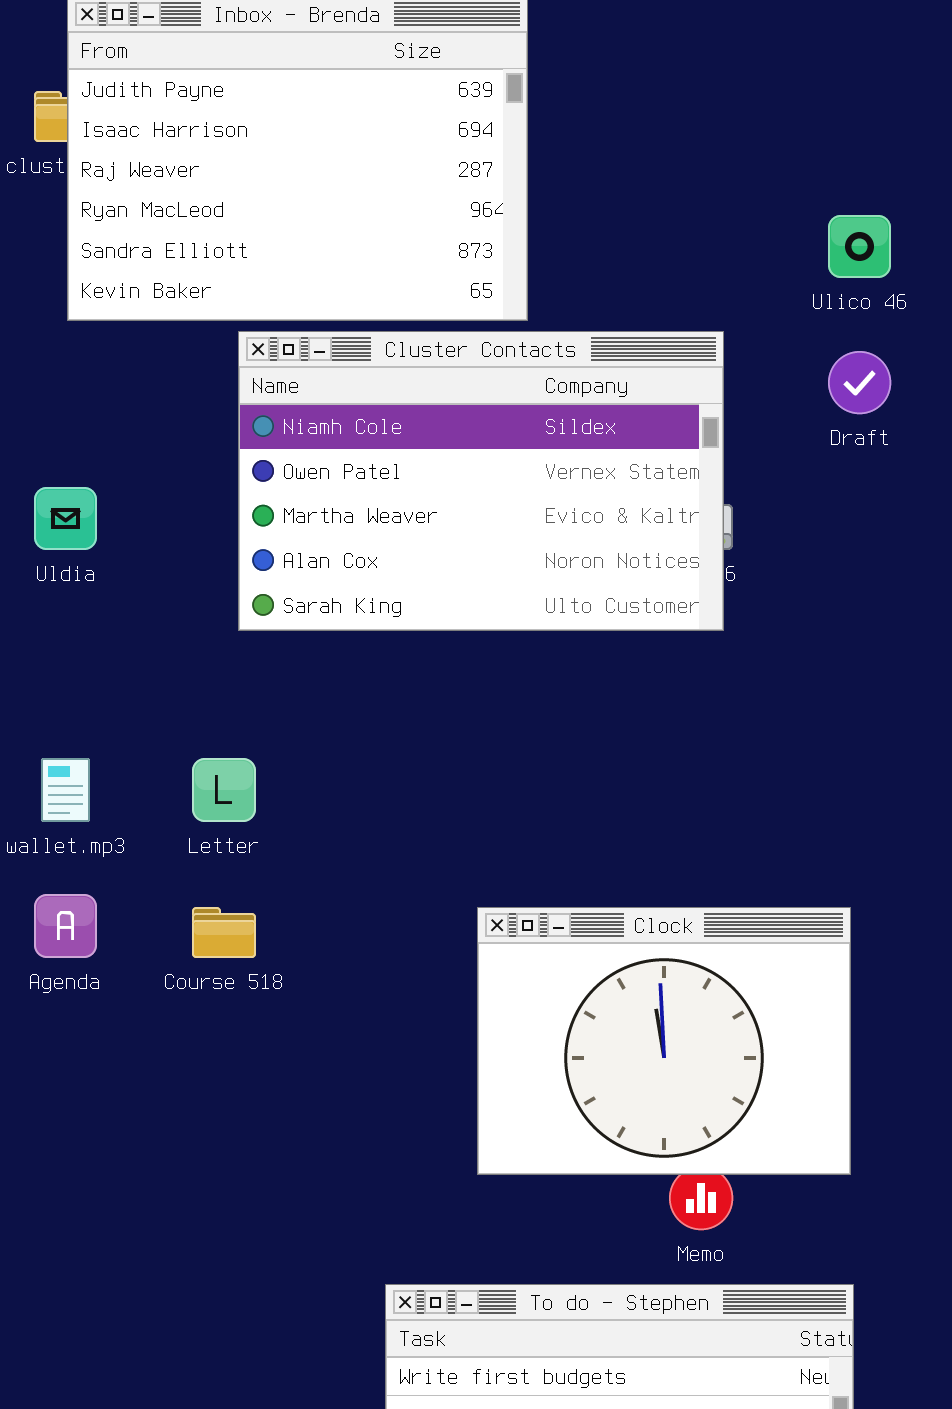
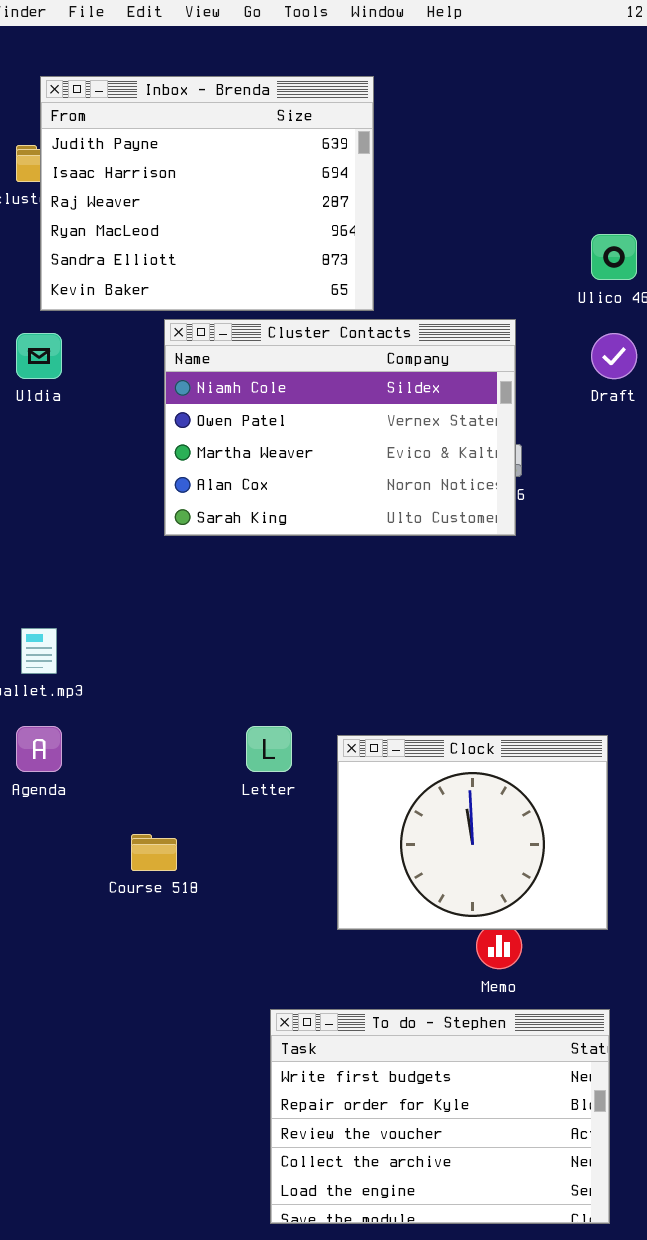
Uldia: [34,487,97,550] -> [16,333,62,379], moved
Letter: [192,758,256,822] -> [246,726,292,772], moved
Course 518: [192,907,256,958] -> [131,834,177,871], moved

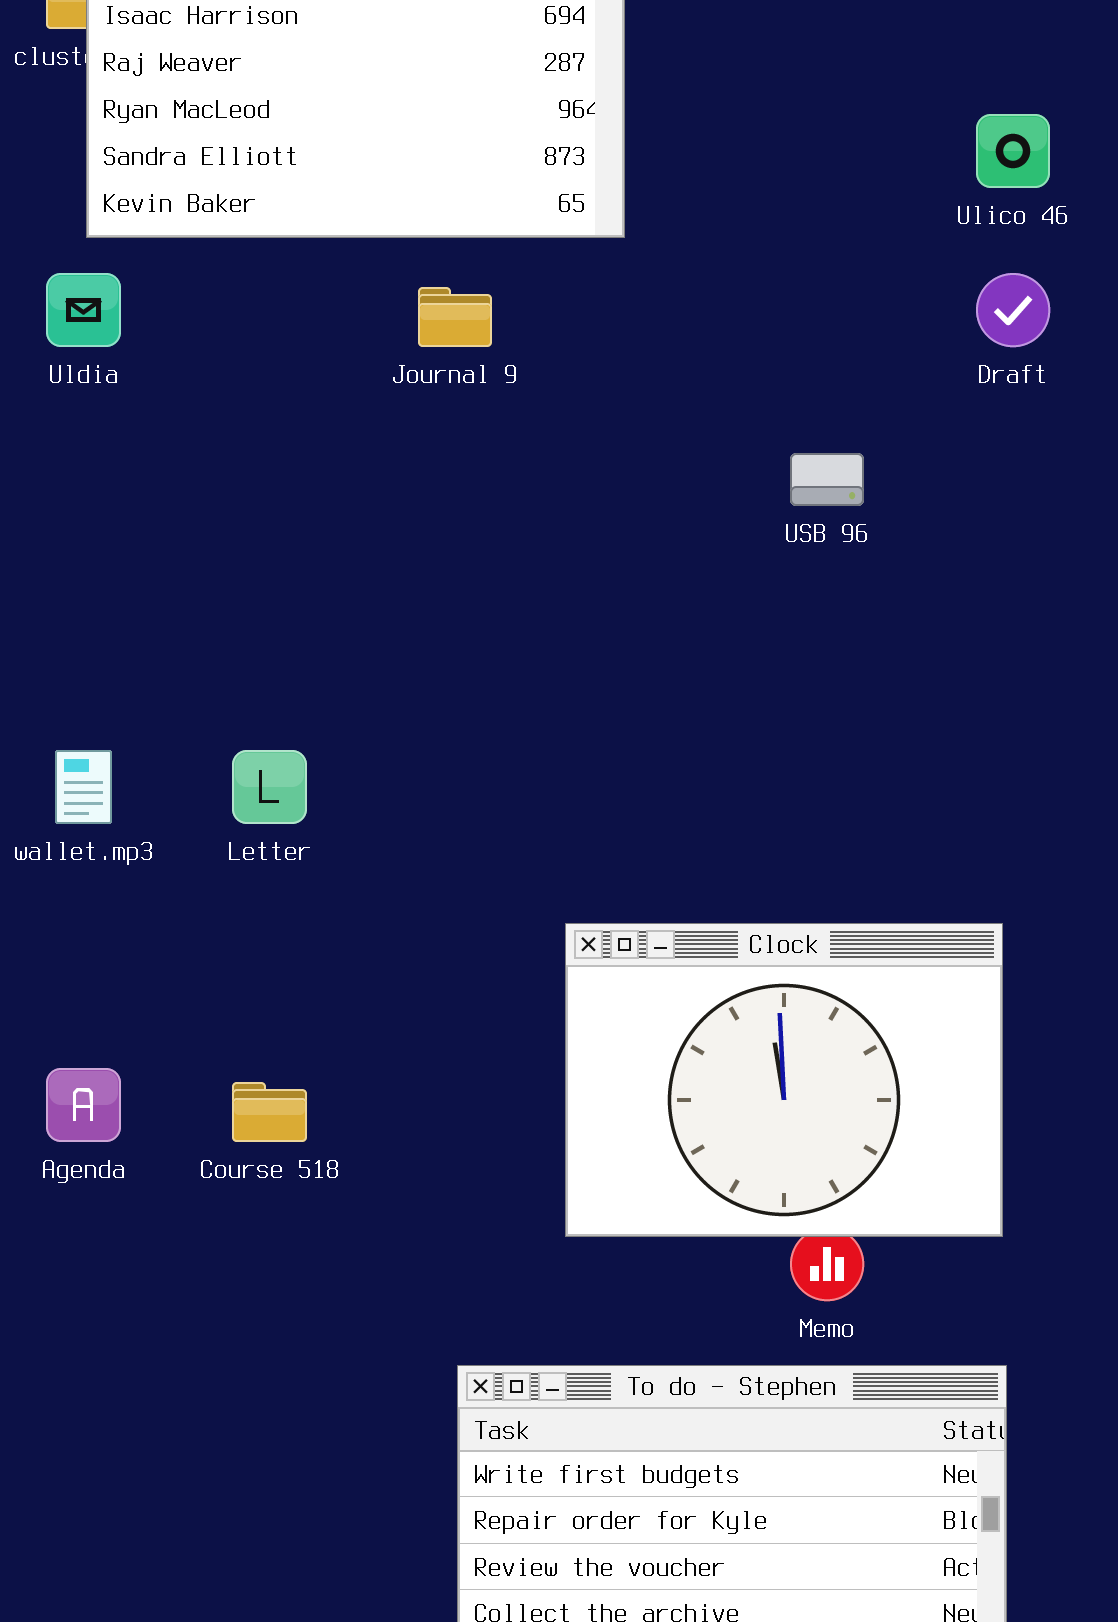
Cluster Contacts: [164,319,516,536] -> none, closed
Agenda: [16,726,62,772] -> [46,1068,121,1142], moved
Letter: [246,726,292,772] -> [232,750,307,824], moved

